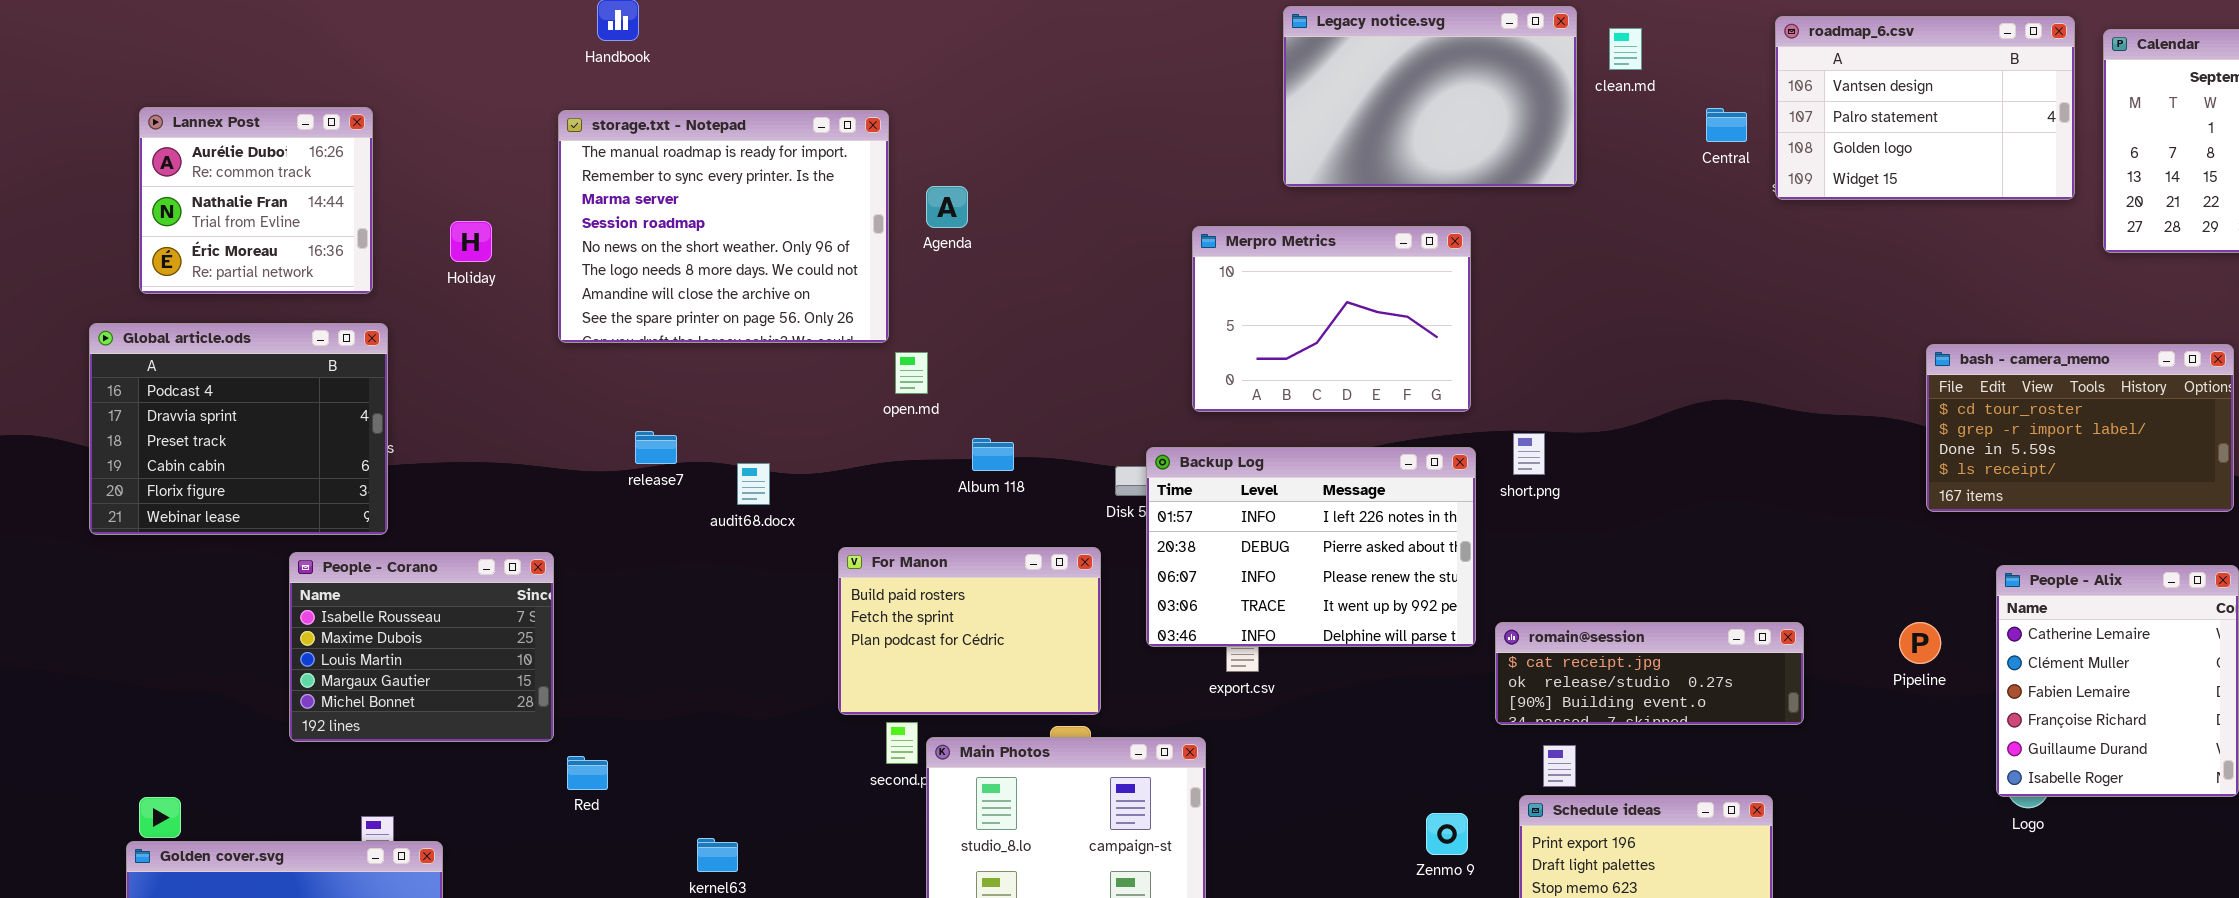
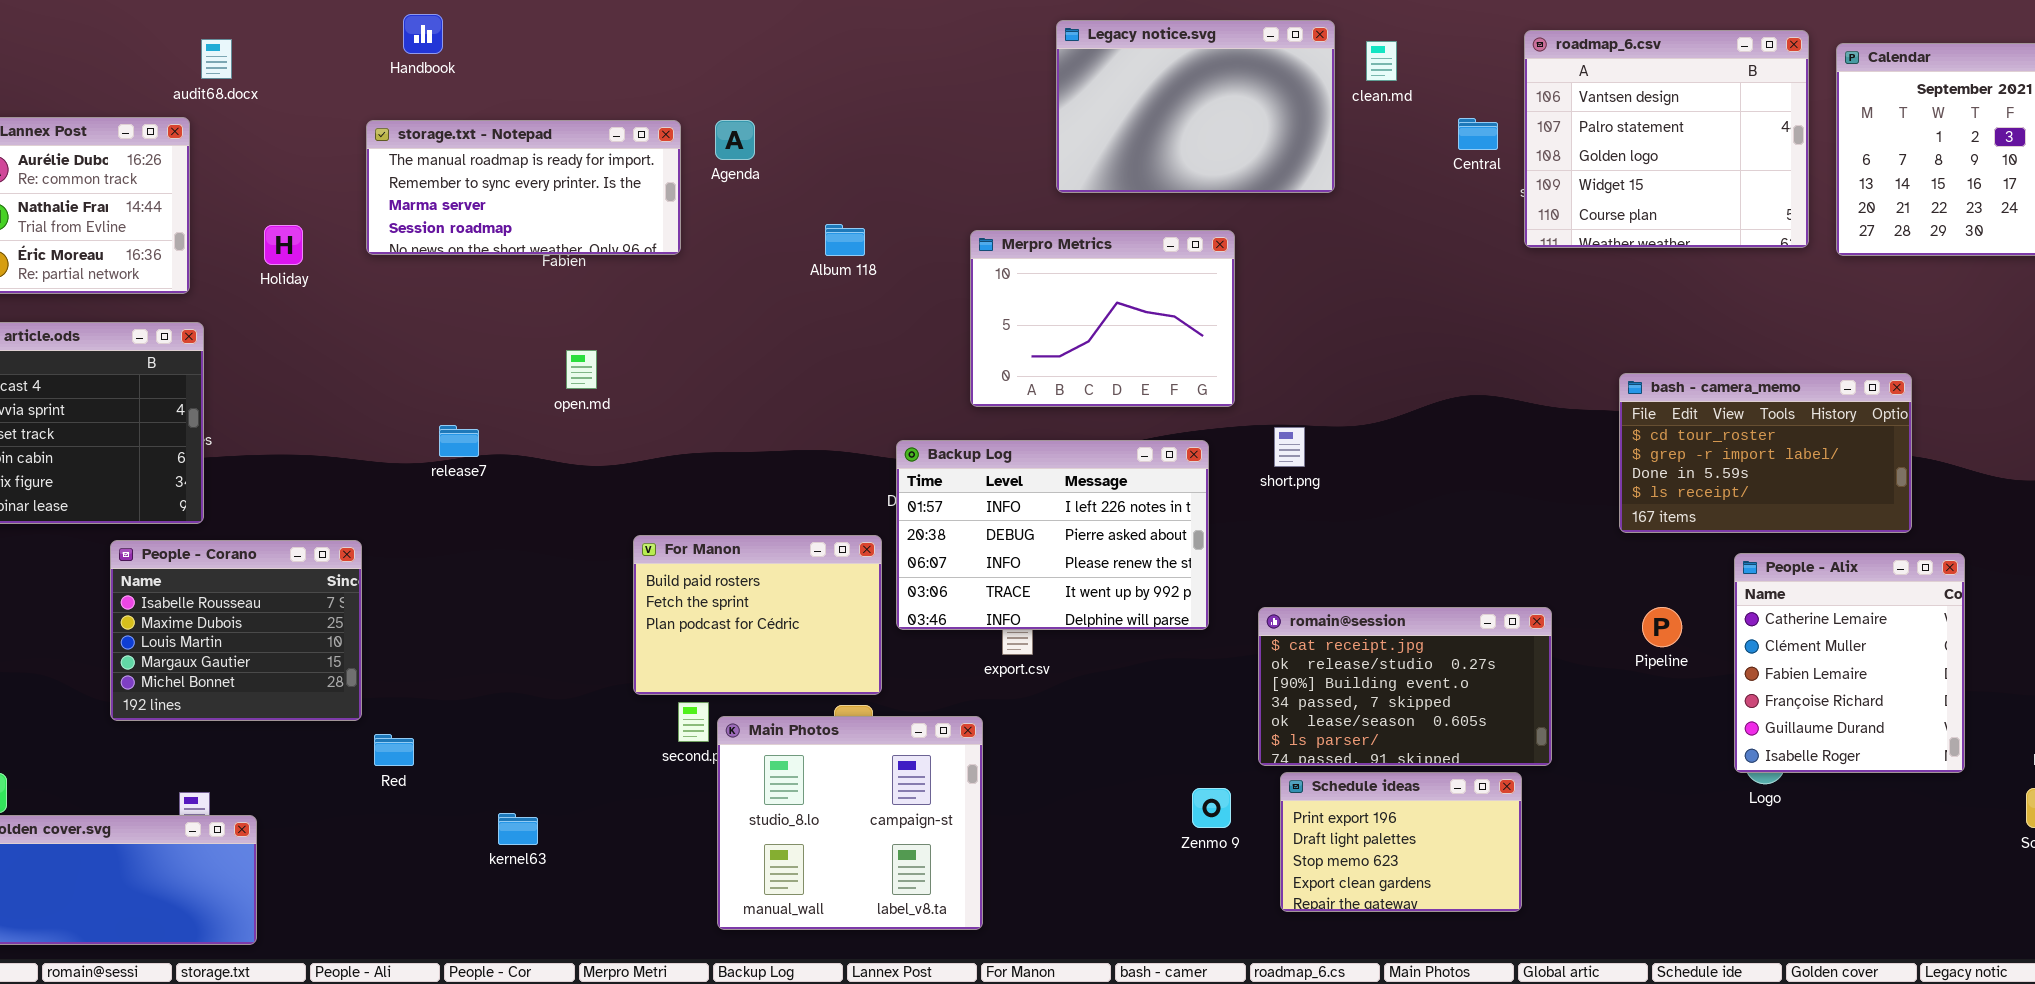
roadmap_6.csv: [1775,16,2075,200] -> [1524,30,1809,248], resized
storage.txt - Notepad: [558,110,889,343] -> [366,120,681,255], resized
Agenda: [926,186,968,228] -> [715,120,755,160], moved
bash - camera_memo: [1926,344,2234,512] -> [1619,373,1912,533], moved
open.md: [895,352,928,394] -> [566,350,597,389], moved
Album 118: [972,438,1014,471] -> [825,224,865,256], moved
Backup Log: [1146,447,1476,647] -> [896,440,1209,630], moved
audit68.docx: [737,463,770,505] -> [201,39,232,79], moved
romain@session: [1495,622,1804,725] -> [1258,607,1552,766], resized

